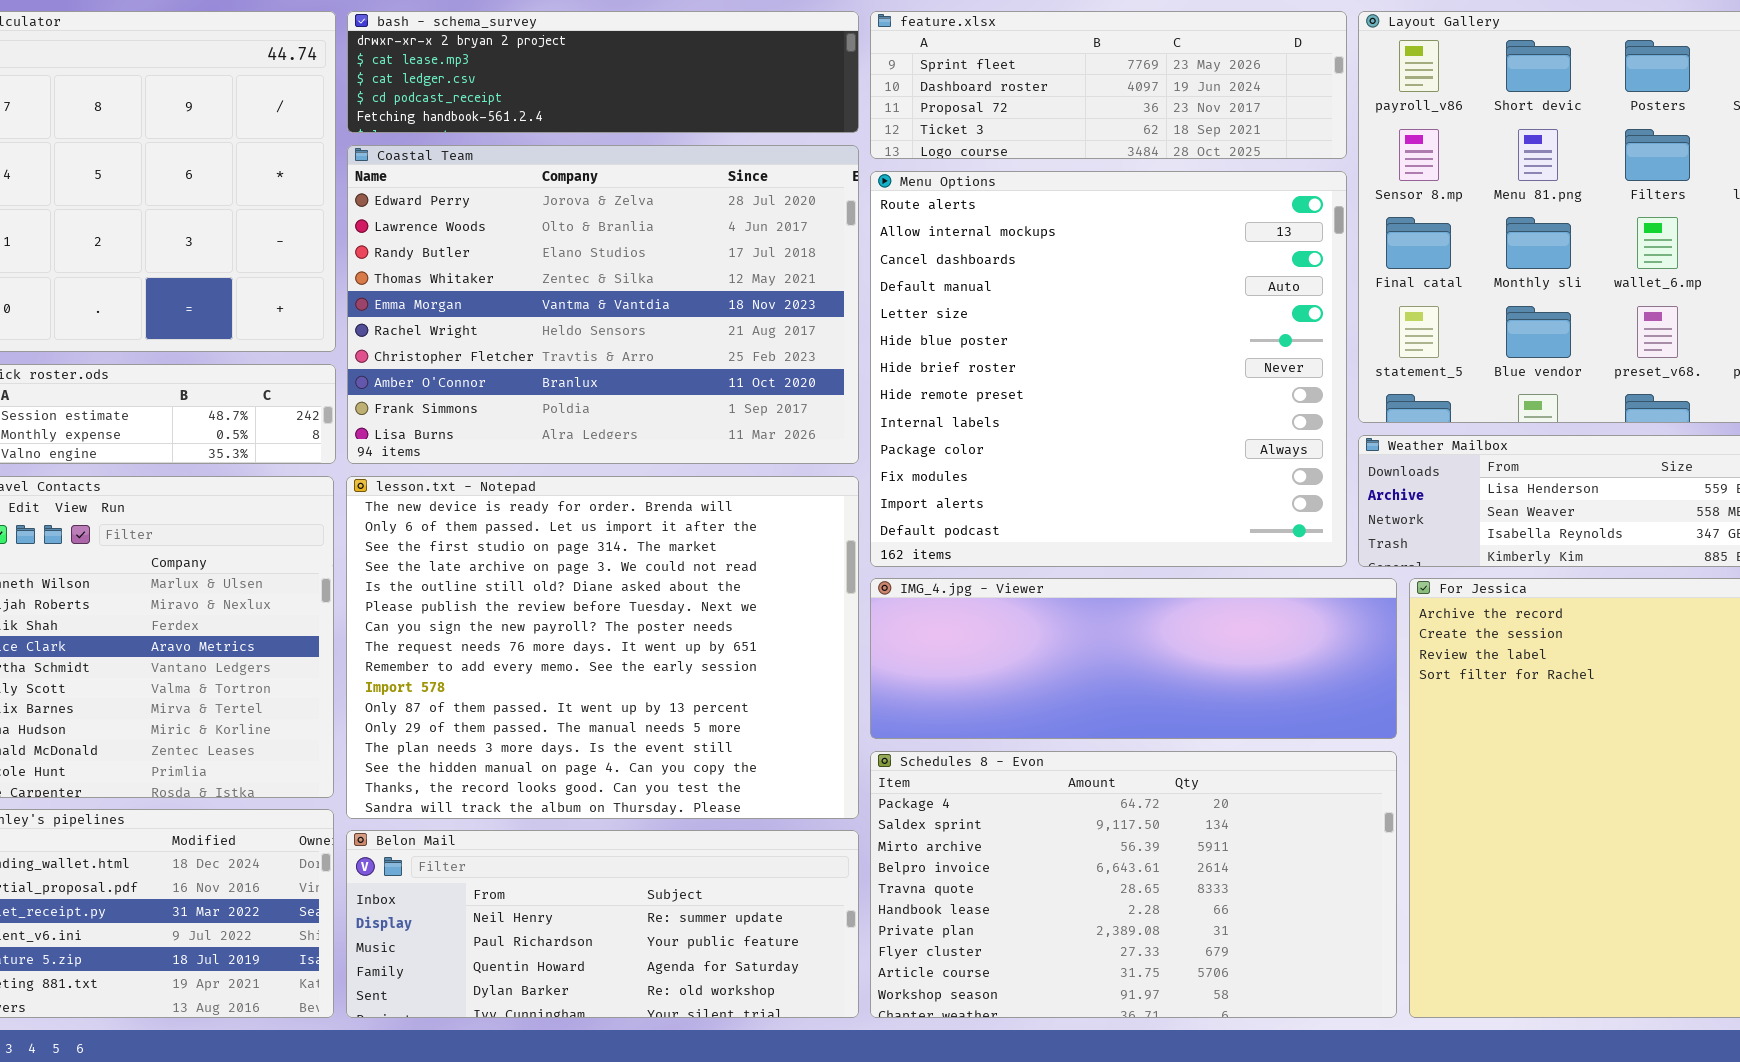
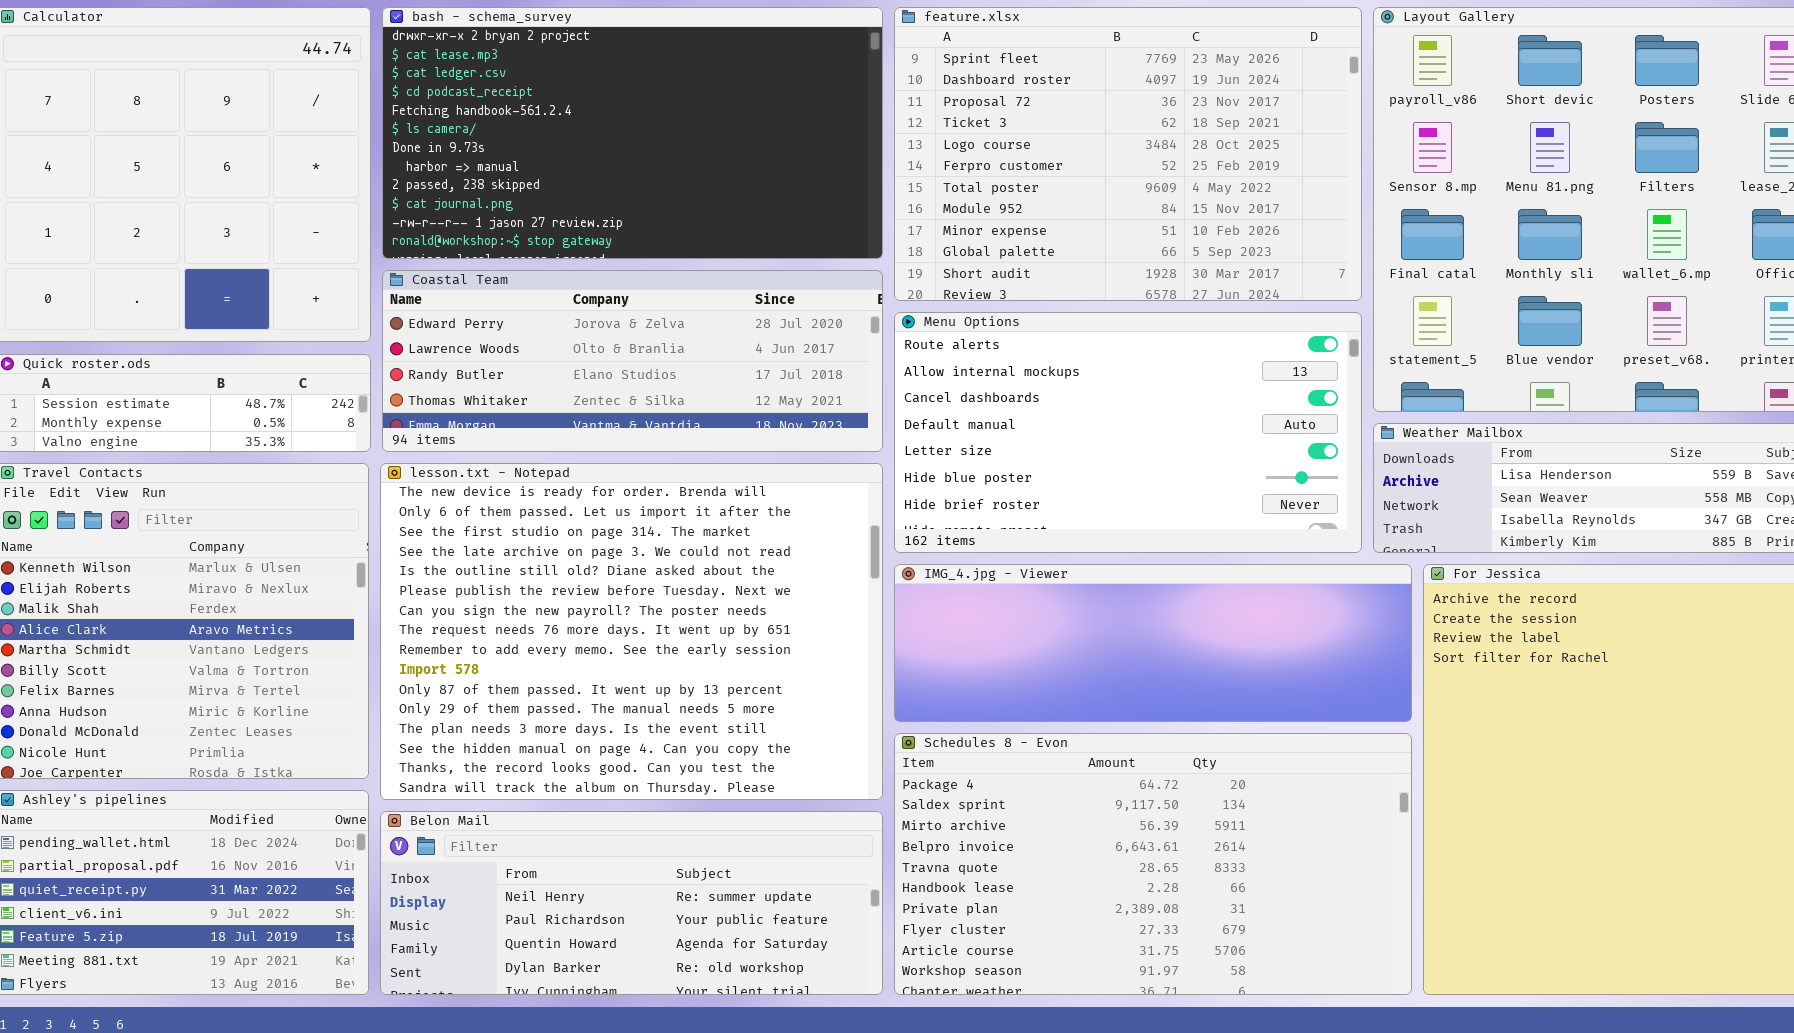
bash - schema_survey: [347,11,859,133] -> [382,7,883,259], resized
feature.xlsx: [870,11,1347,159] -> [894,7,1362,301], resized
Coastal Team: [347,145,859,464] -> [382,270,883,452], resized
Menu Options: [870,171,1347,567] -> [894,312,1362,553], resized

